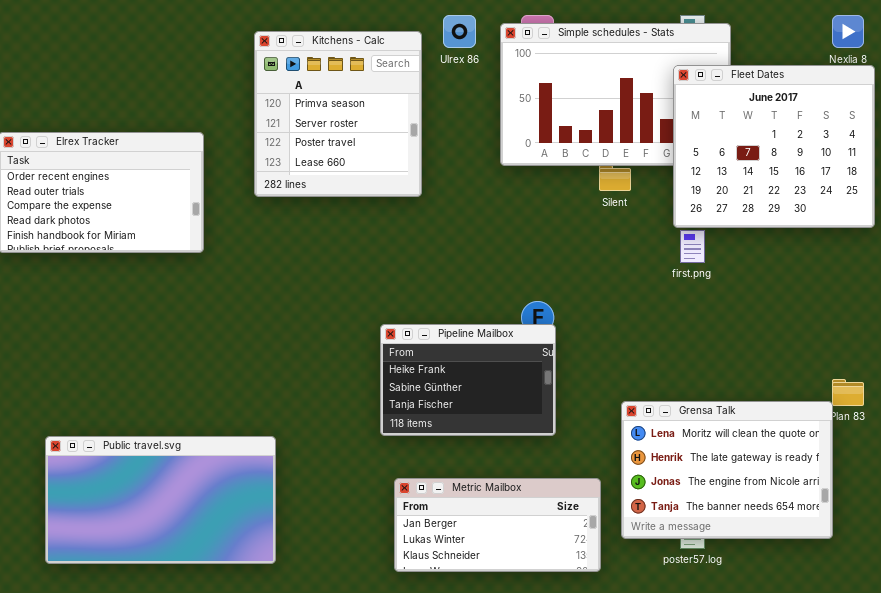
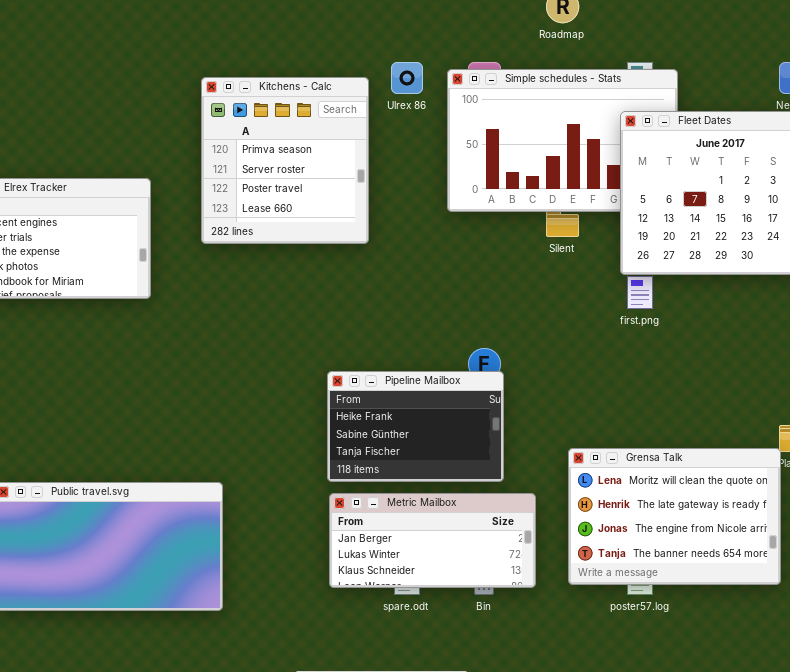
Metric Mailbox: [394,478,601,572] -> [329,493,536,588], moved

